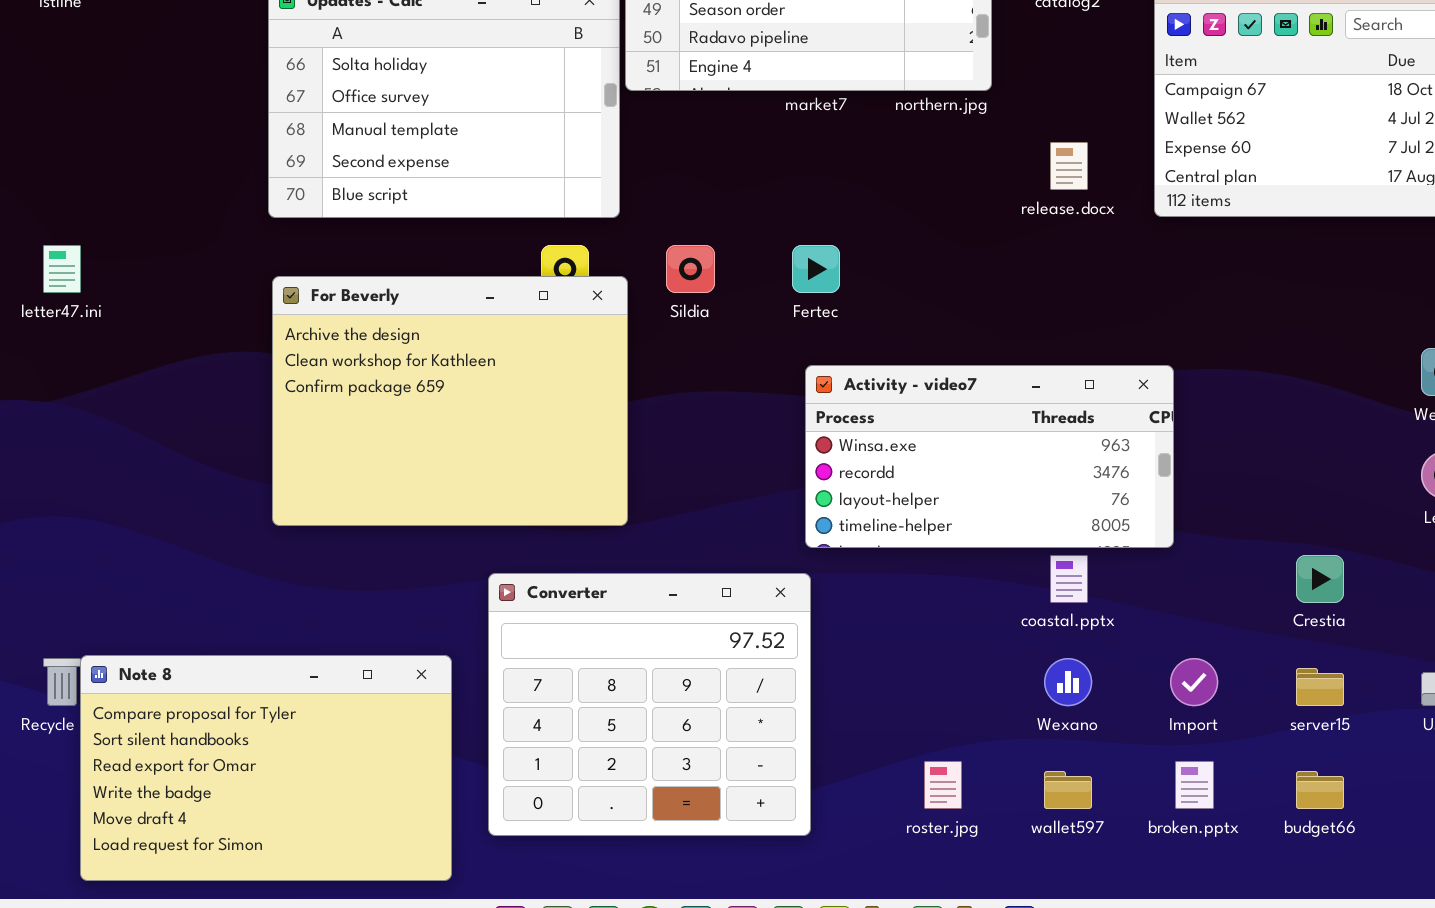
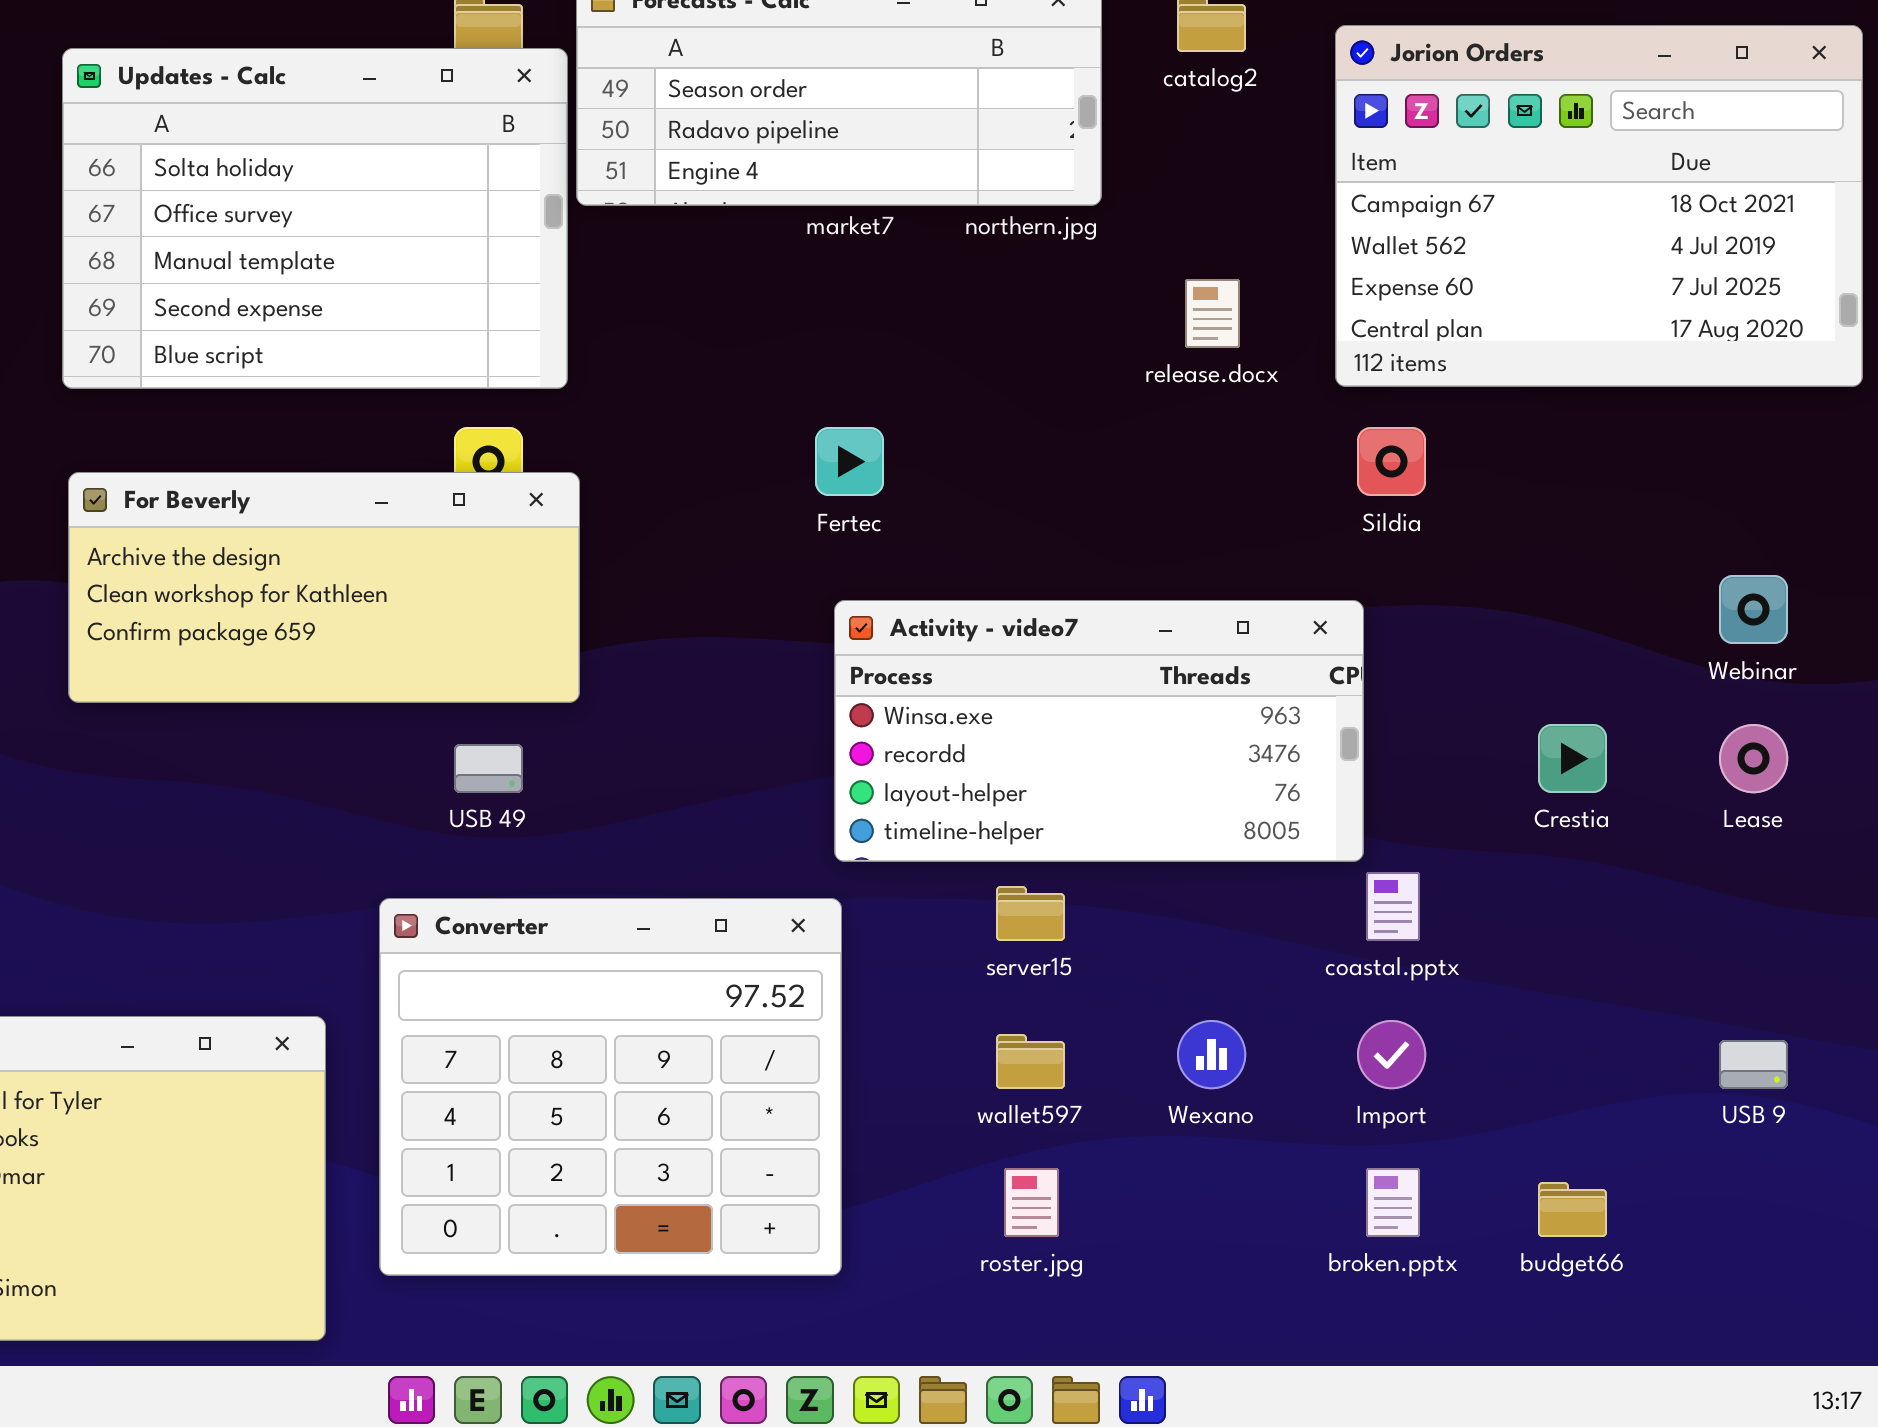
Sildia: [666,245,715,293] -> [1357,427,1426,496], moved
For Beverly: [272,276,628,526] -> [68,472,580,703], resized
coastal.pptx: [1050,555,1088,603] -> [1366,872,1420,941], moved
Crestia: [1296,555,1344,603] -> [1538,724,1607,793], moved
server15: [1296,668,1344,706] -> [996,886,1065,941], moved
wallet597: [1044,771,1092,809] -> [996,1034,1065,1089], moved

